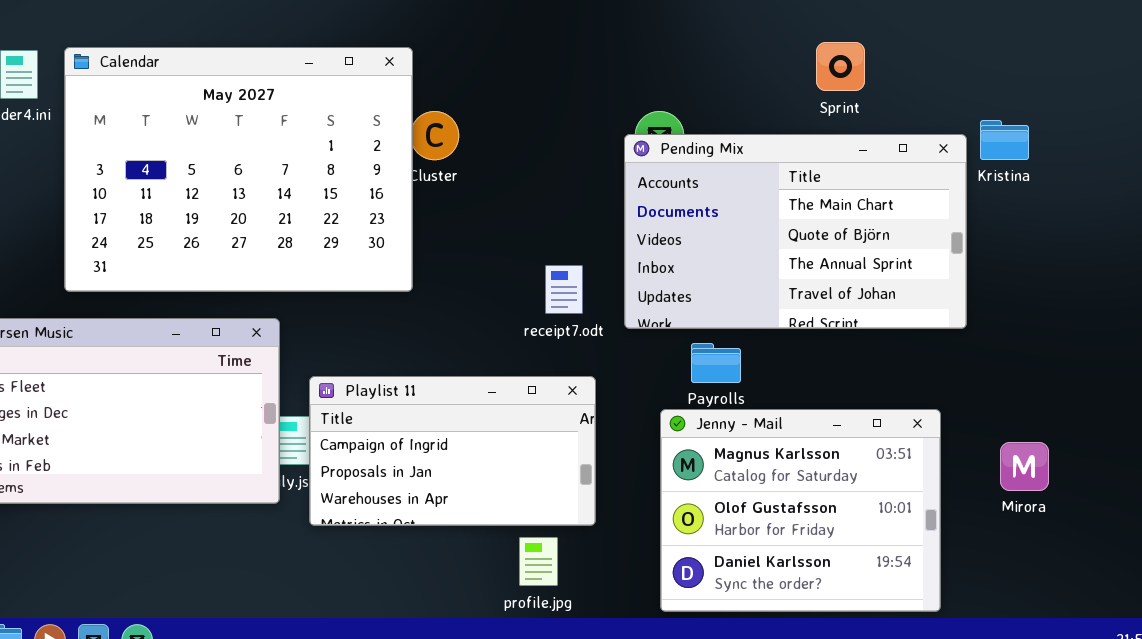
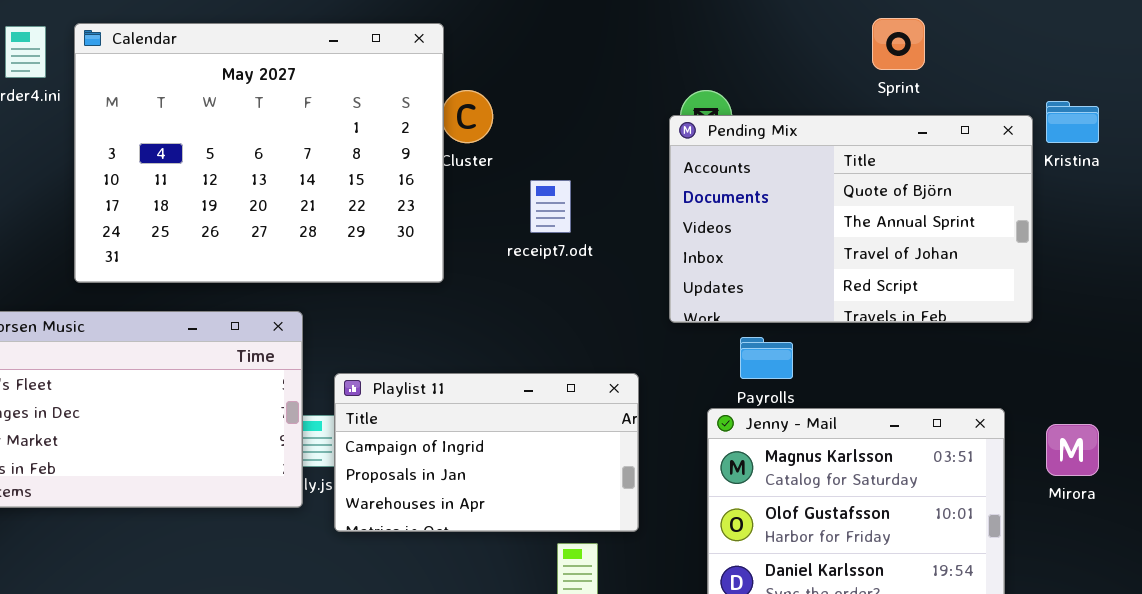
Pending Mix: [624,134,967,329] -> [669,115,1033,323], scrolled down 1 row
receipt7.odt: [545,265,583,314] -> [530,180,571,233], moved
Mirora: [1000,442,1049,491] -> [1046,424,1099,476], moved

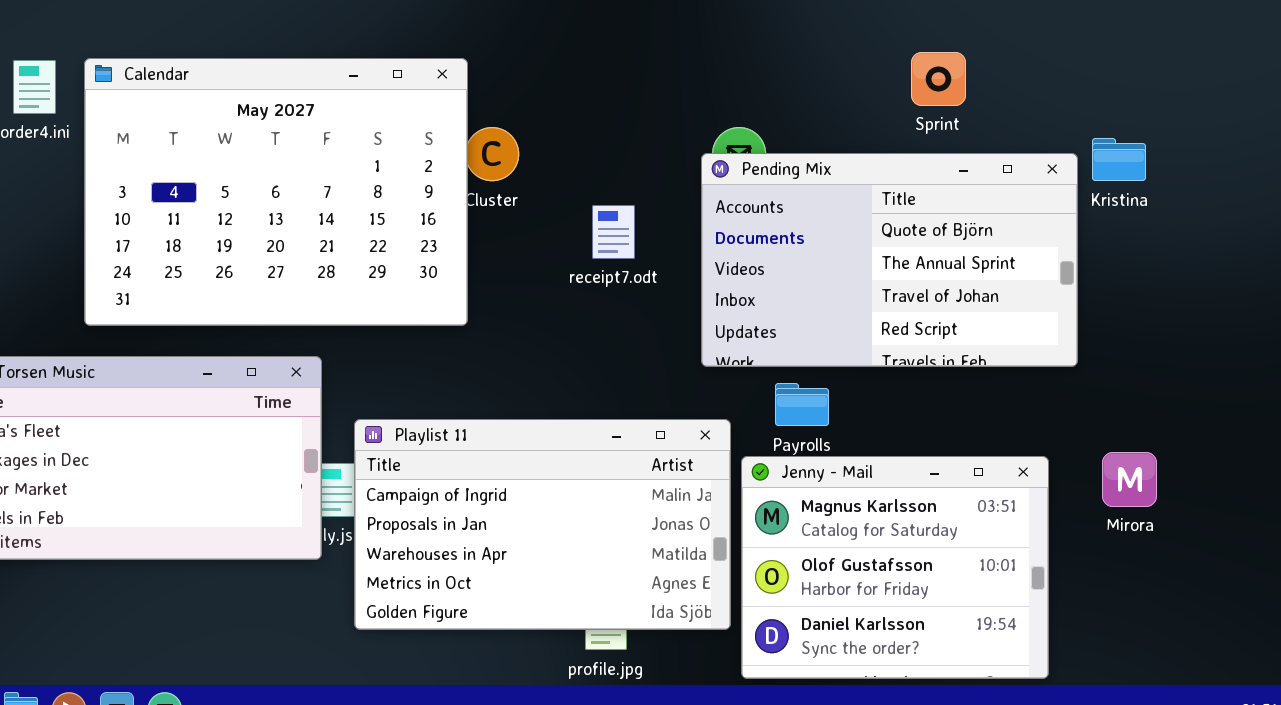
receipt7.odt: [530,180,571,233] -> [592,205,635,259], moved
Playlist 11: [334,373,639,532] -> [354,419,731,630], resized
Mirora: [1046,424,1099,476] -> [1102,452,1157,507], moved

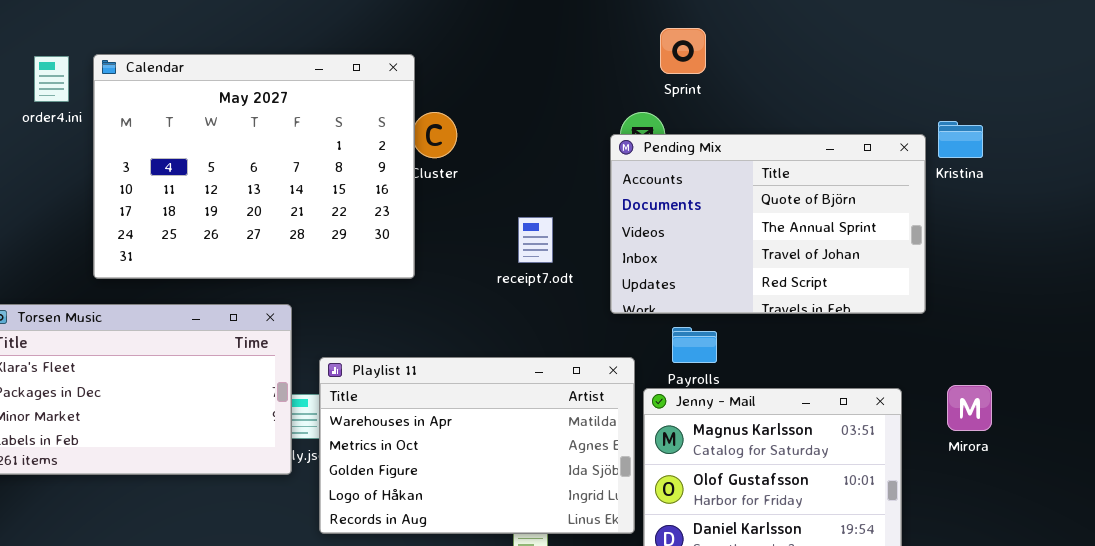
Sprint: [911,52,966,106] -> [660,28,706,74], moved
receipt7.odt: [592,205,635,259] -> [518,217,553,263], moved
Playlist 11: [354,419,731,630] -> [319,357,635,534], scrolled down 2 rows

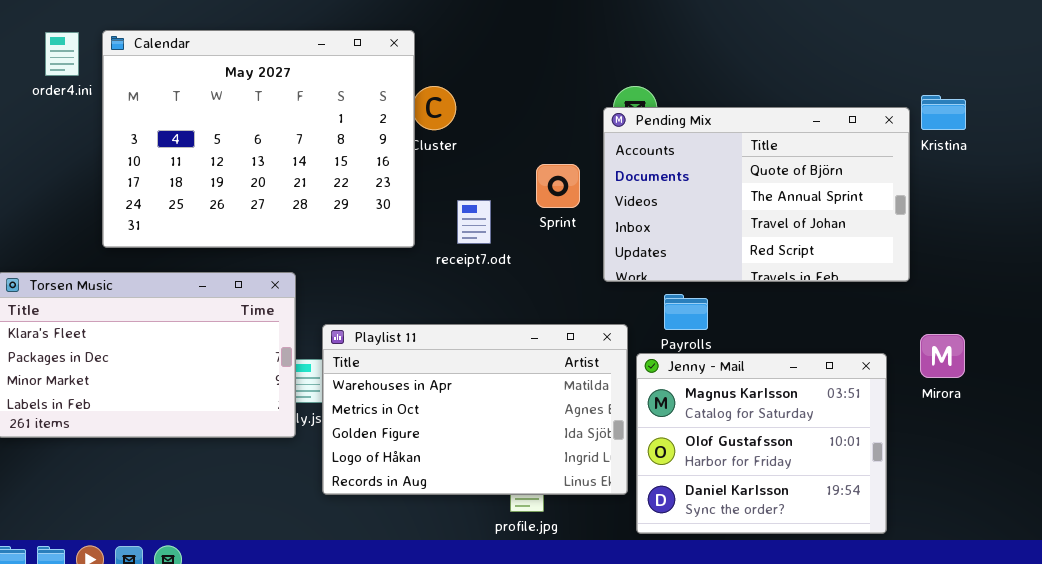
Sprint: [660,28,706,74] -> [536,164,580,208], moved
receipt7.odt: [518,217,553,263] -> [457,200,491,244], moved
Mirora: [947,385,992,431] -> [920,334,965,378], moved

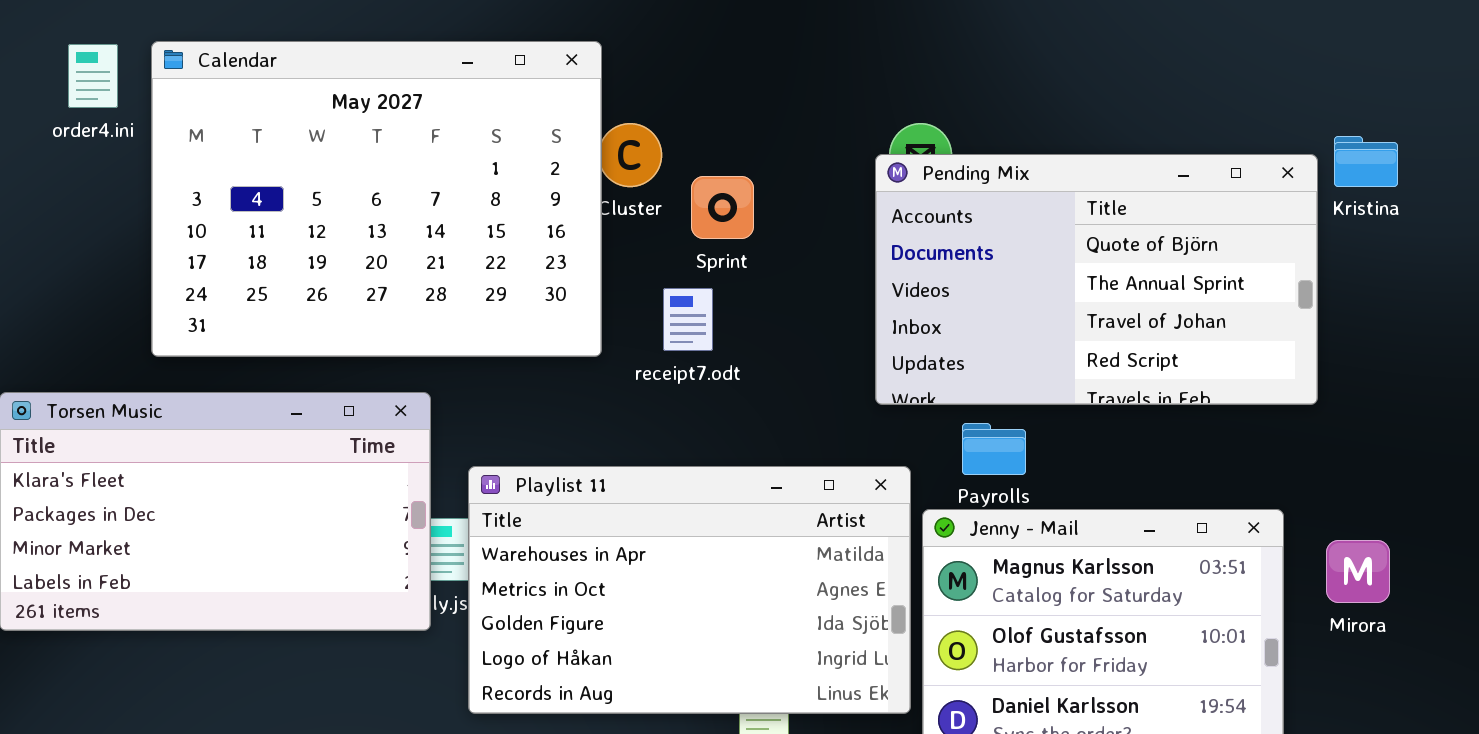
Sprint: [536,164,580,208] -> [691,176,754,239], moved
Mirora: [920,334,965,378] -> [1326,540,1390,603], moved

